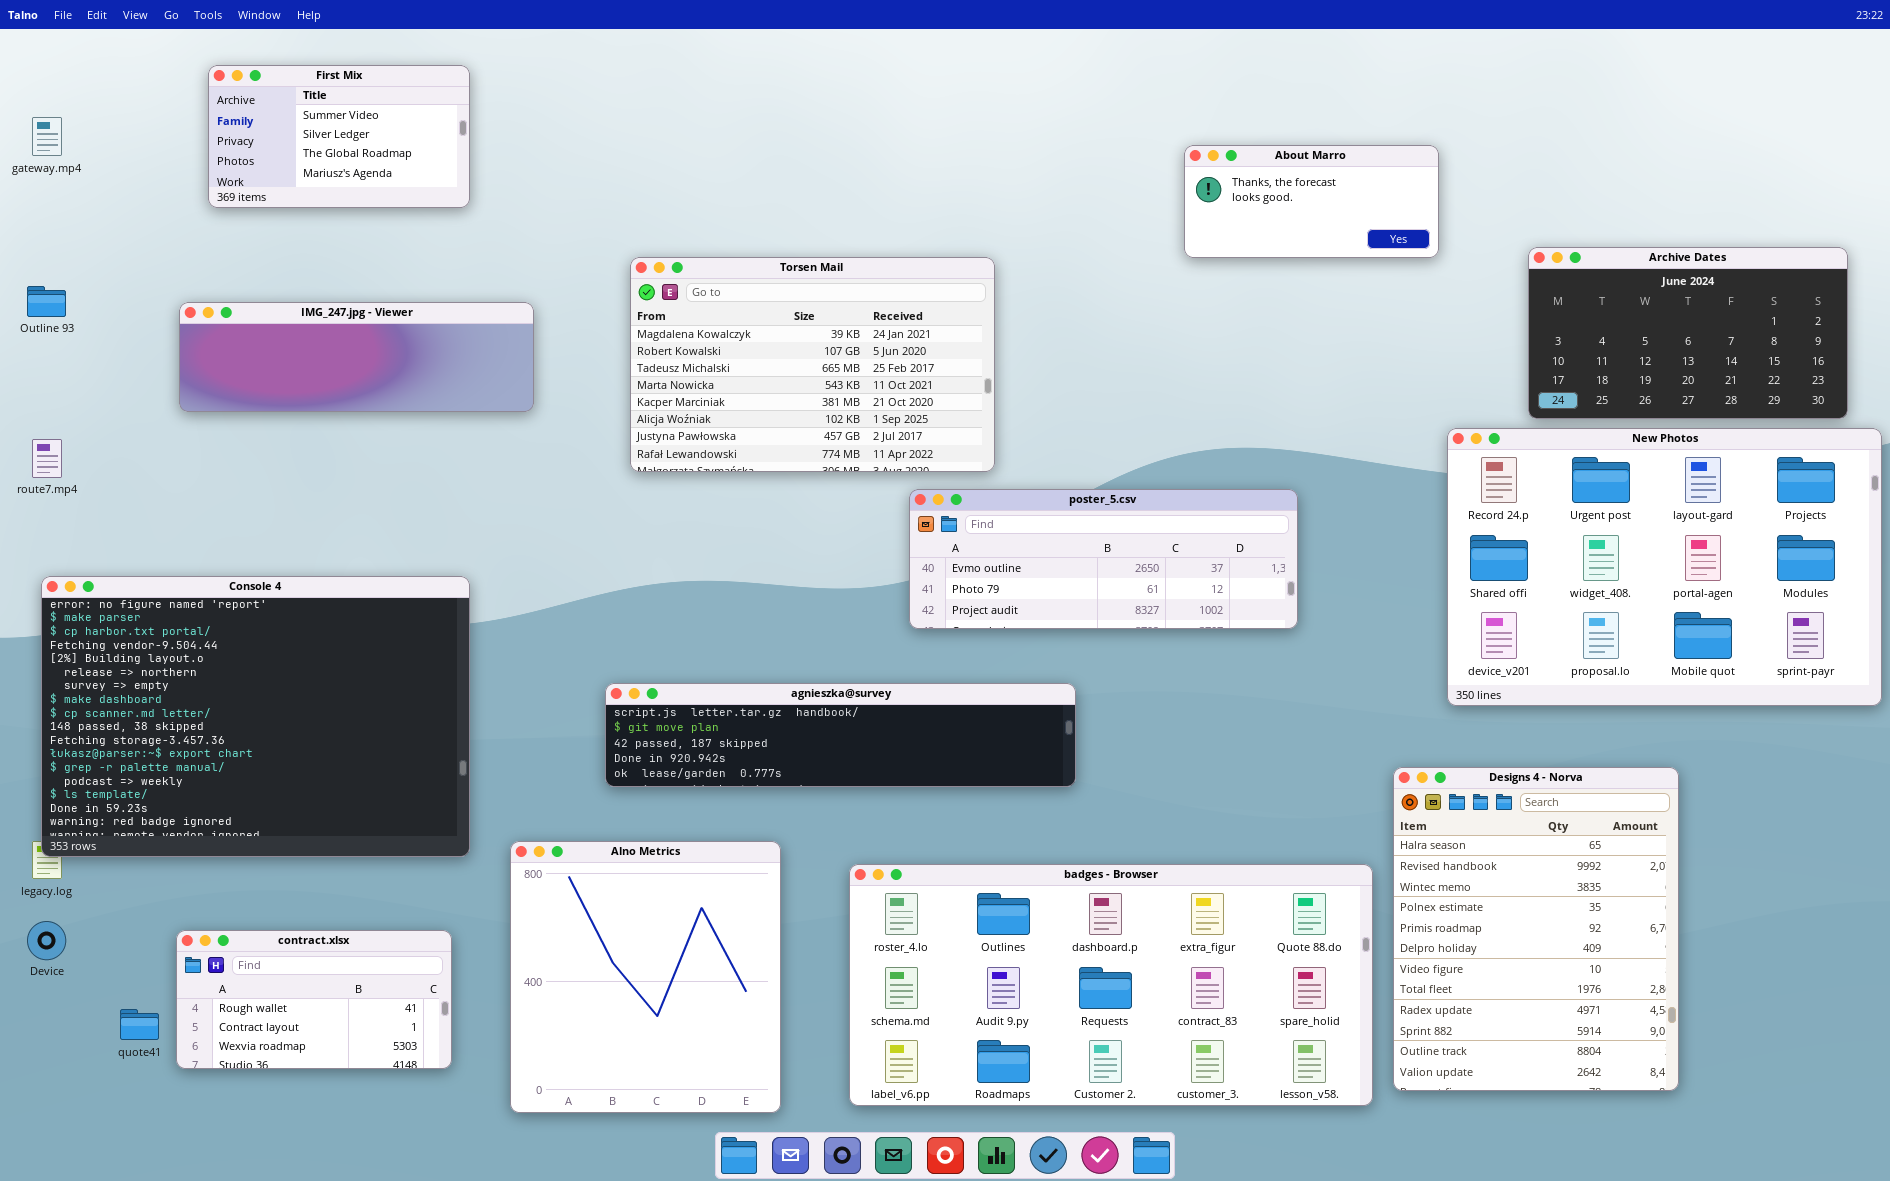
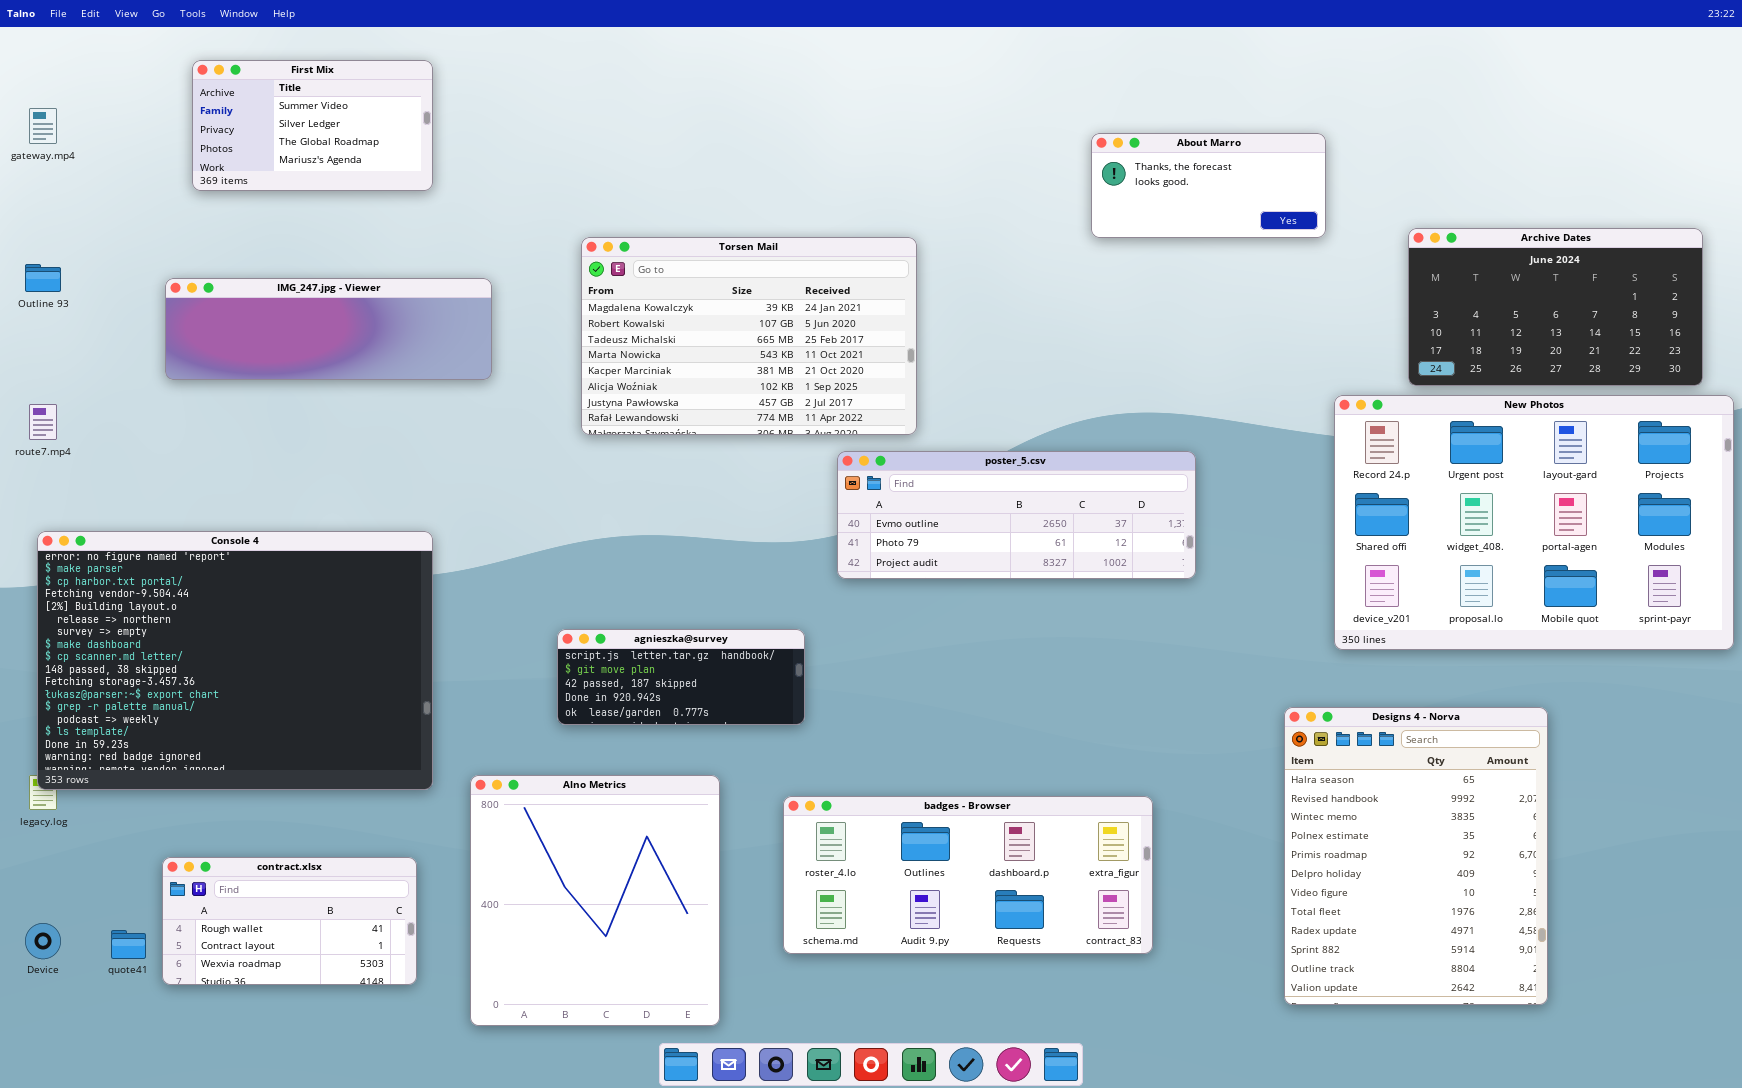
agnieszka@survey: [605,683,1076,787] -> [557,629,805,725], resized
badges - Browser: [849,864,1373,1106] -> [783,796,1153,954], resized
Device: [27,921,66,960] -> [25,923,61,959], moved

